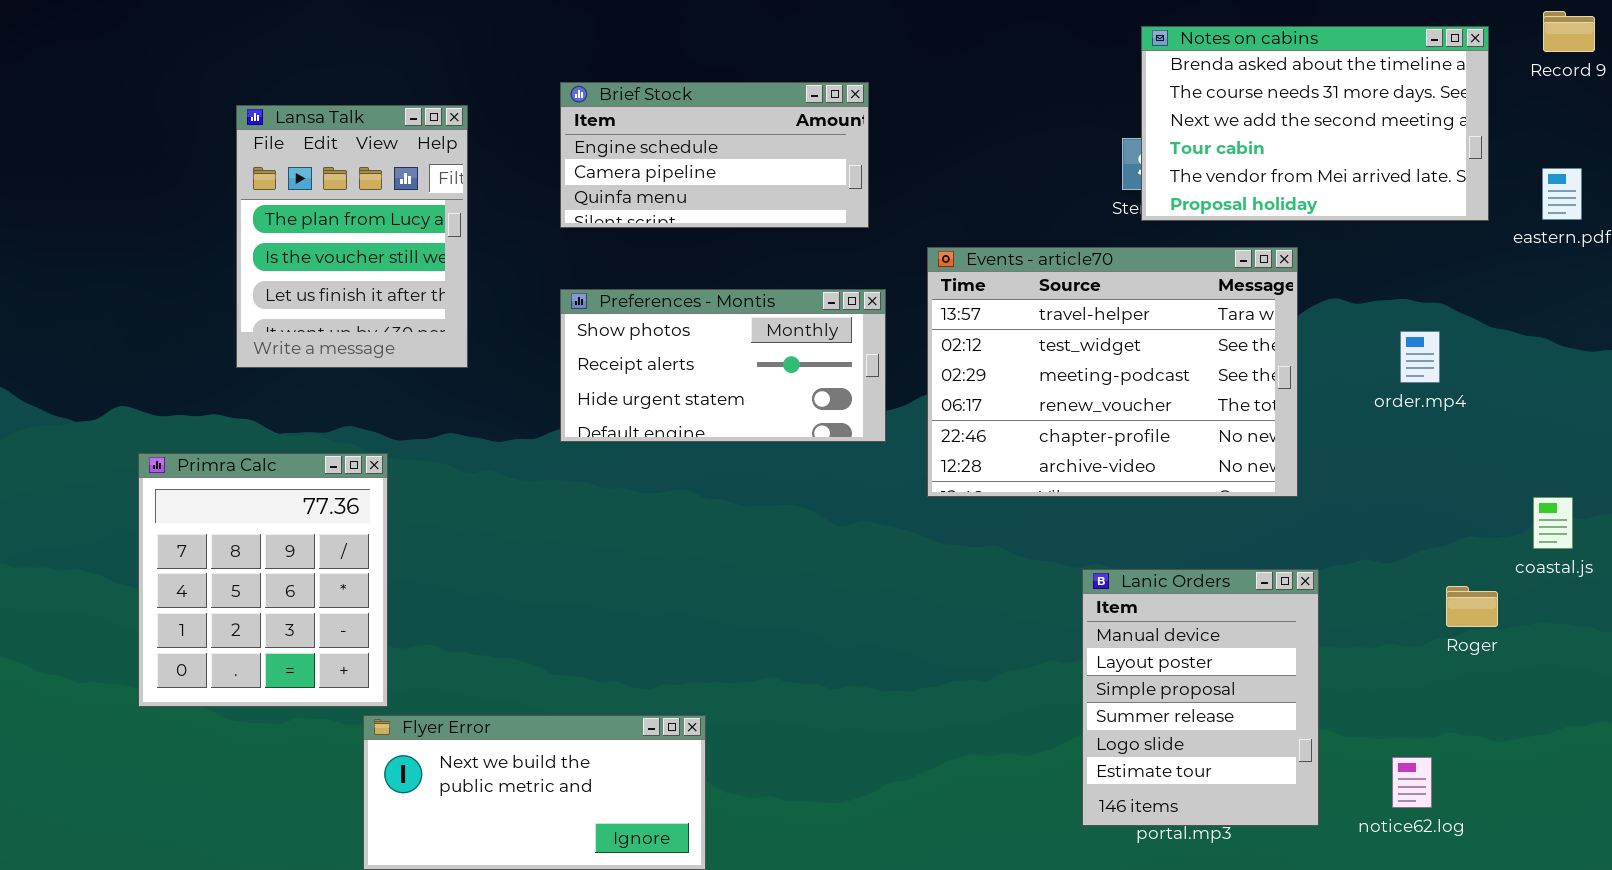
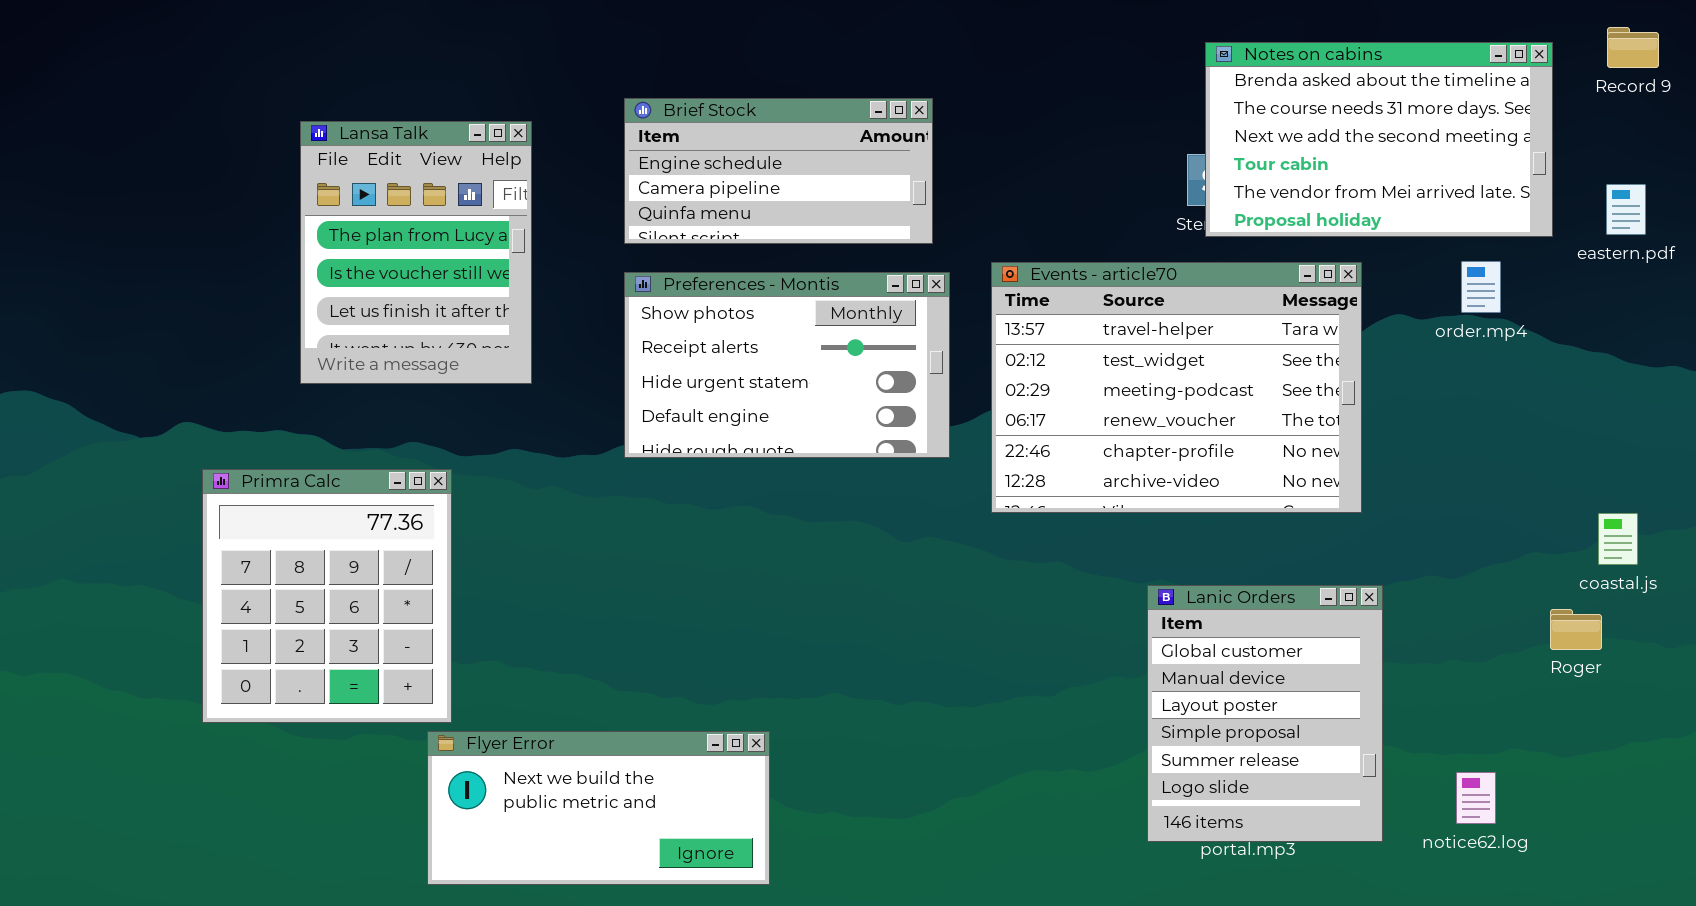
Preferences - Montis: [560,289,886,442] -> [624,272,950,458], resized
order.mp4: [1400,331,1440,383] -> [1461,261,1501,313], moved
Lanic Orders: [1082,569,1319,826] -> [1147,585,1383,842], scrolled up 1 row
Roger: [1446,586,1498,627] -> [1550,609,1602,650], moved

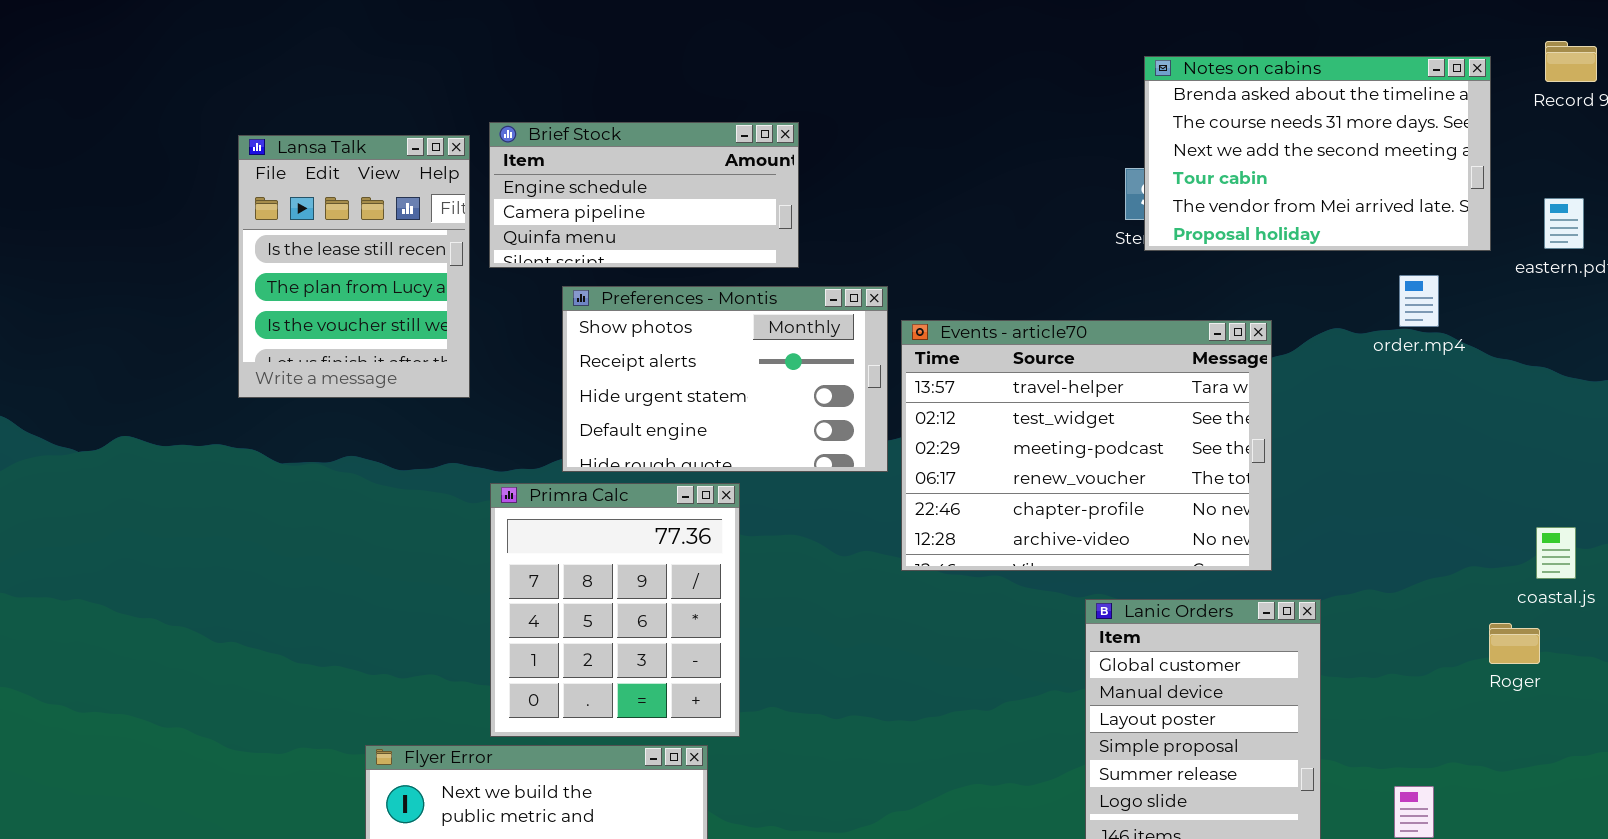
Brief Stock: [624,98,933,244] -> [489,122,799,268], moved
Lansa Talk: [300,121,532,384] -> [238,135,470,398], scrolled up 1 row
Events - article70: [991,262,1362,513] -> [901,320,1272,571], moved
Primra Calc: [202,469,452,723] -> [490,483,740,737], moved

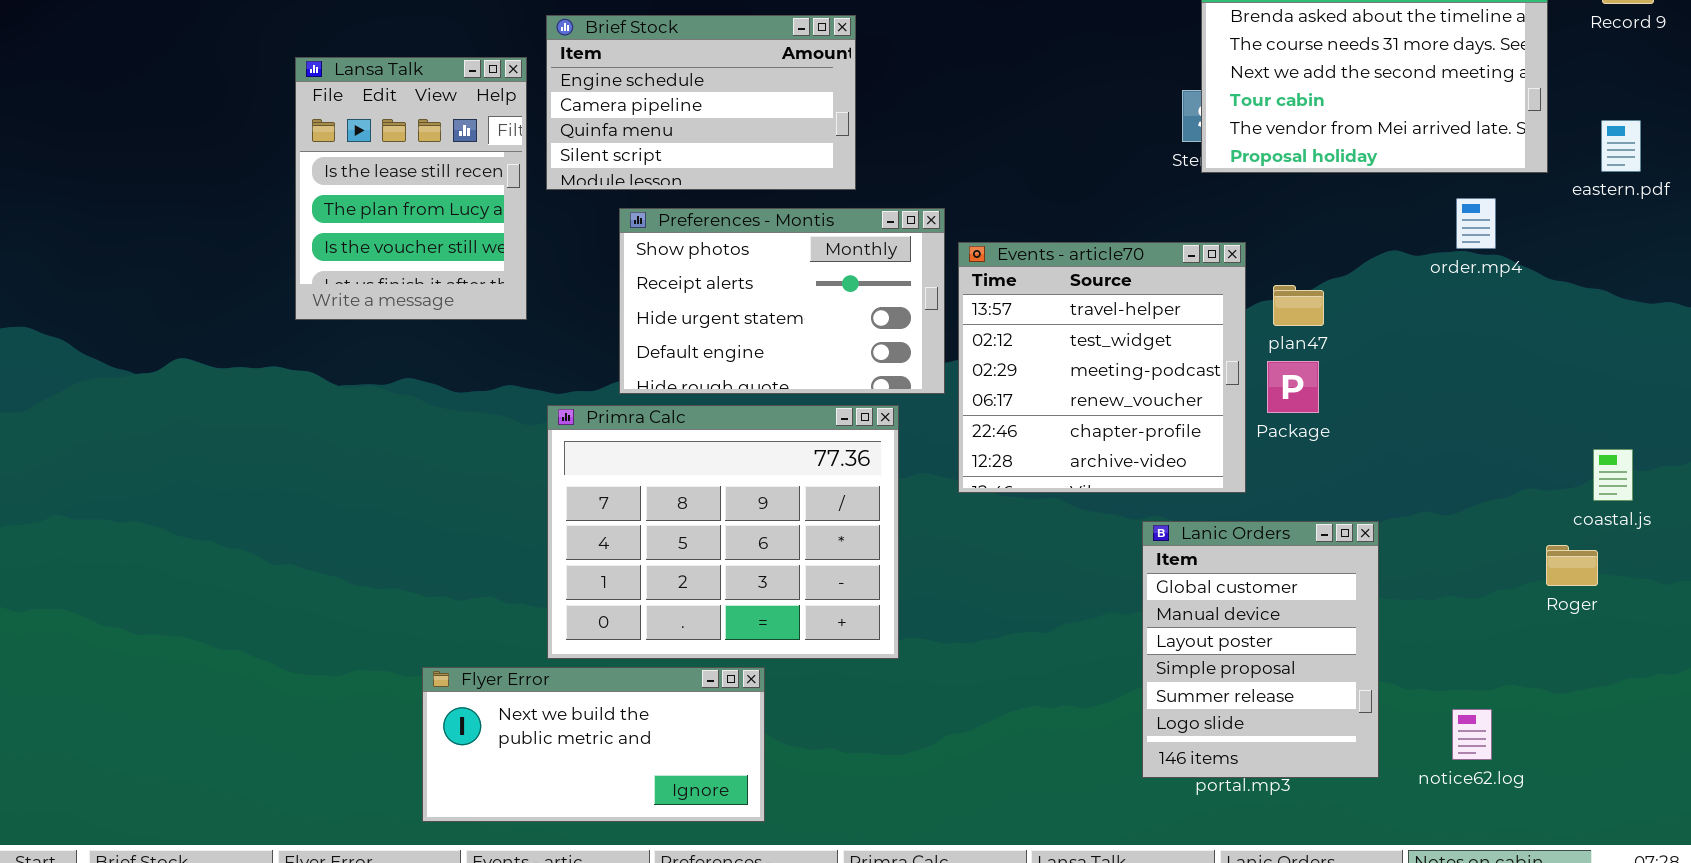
Brief Stock: [489,122,799,268] -> [546,15,856,190], resized
Events - article70: [901,320,1272,571] -> [958,242,1246,493], resized
Primra Calc: [490,483,740,737] -> [547,405,899,659], resized

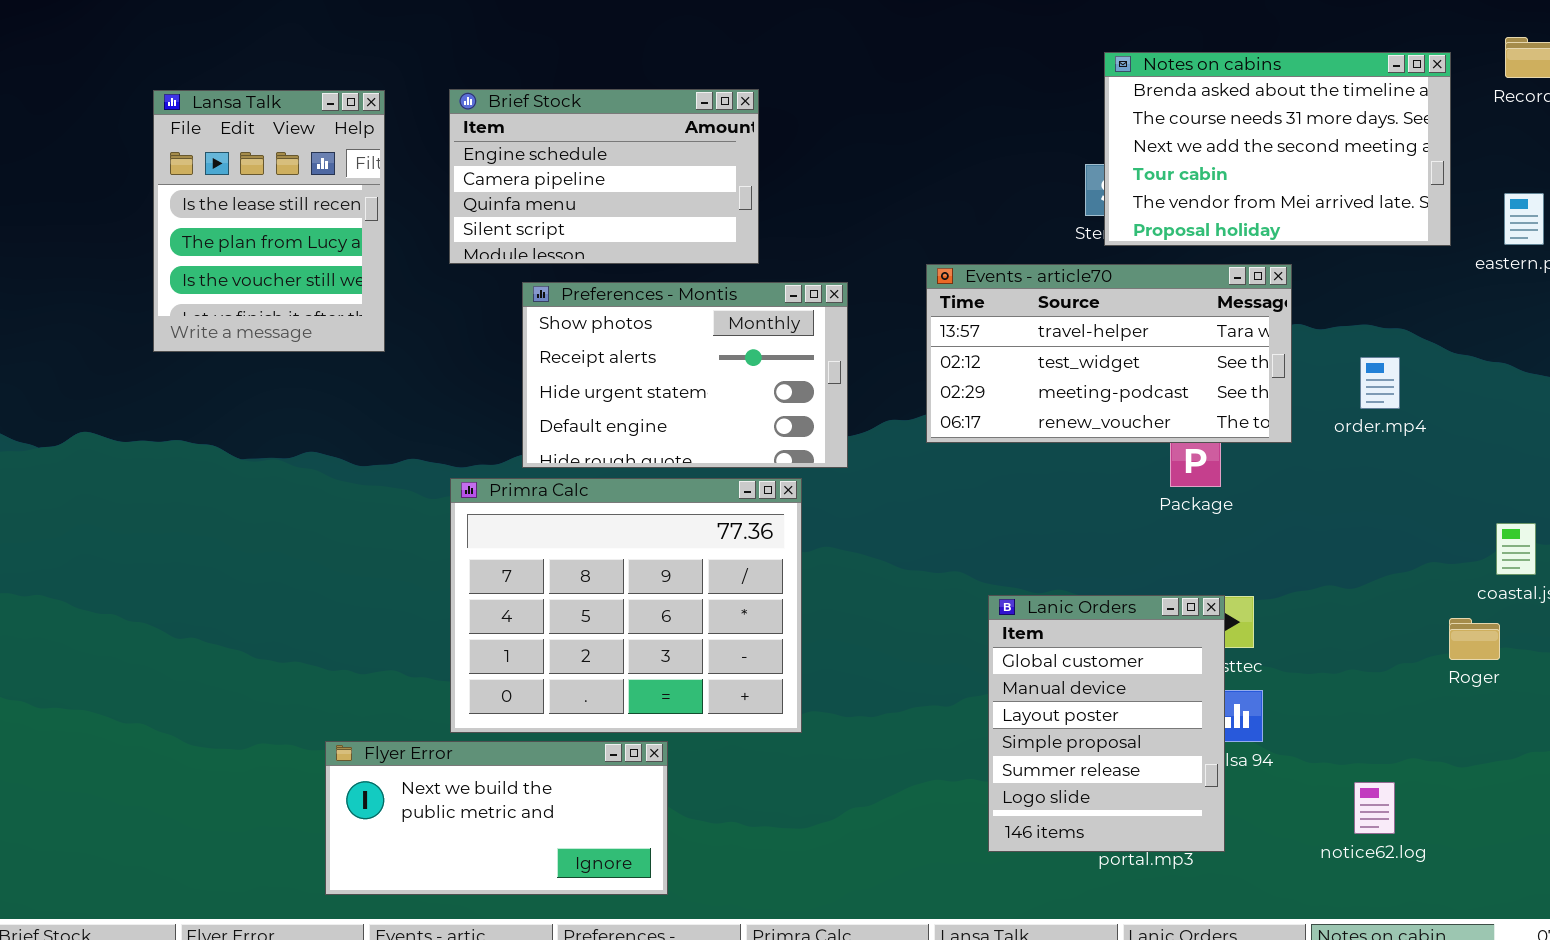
Lansa Talk: [295,57,527,320] -> [153,90,385,352], moved
order.mp4: [1456,198,1496,249] -> [1360,357,1400,409], moved
Events - article70: [958,242,1246,493] -> [926,264,1292,443], moved, resized
Lanic Orders: [1142,521,1379,778] -> [988,595,1225,852], moved

